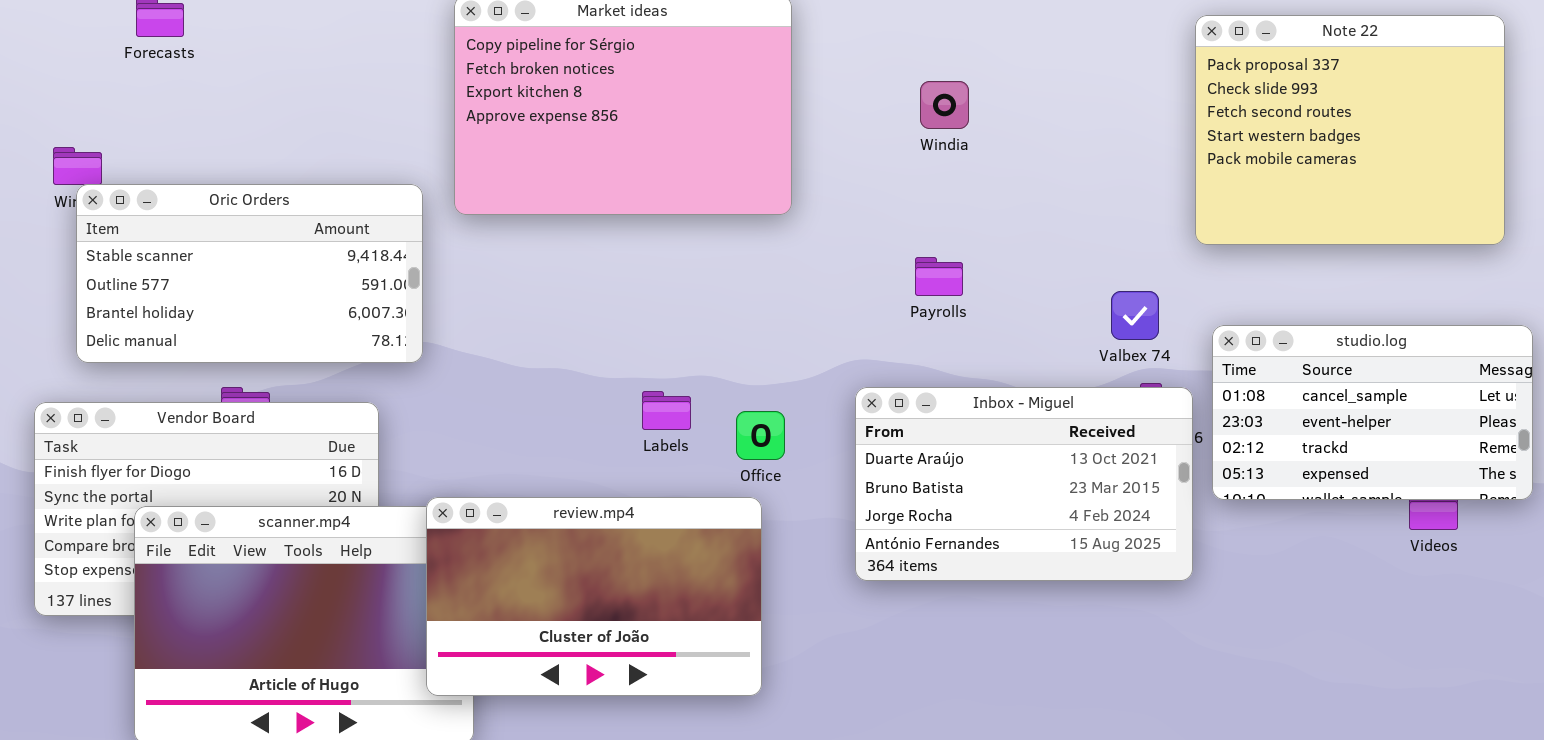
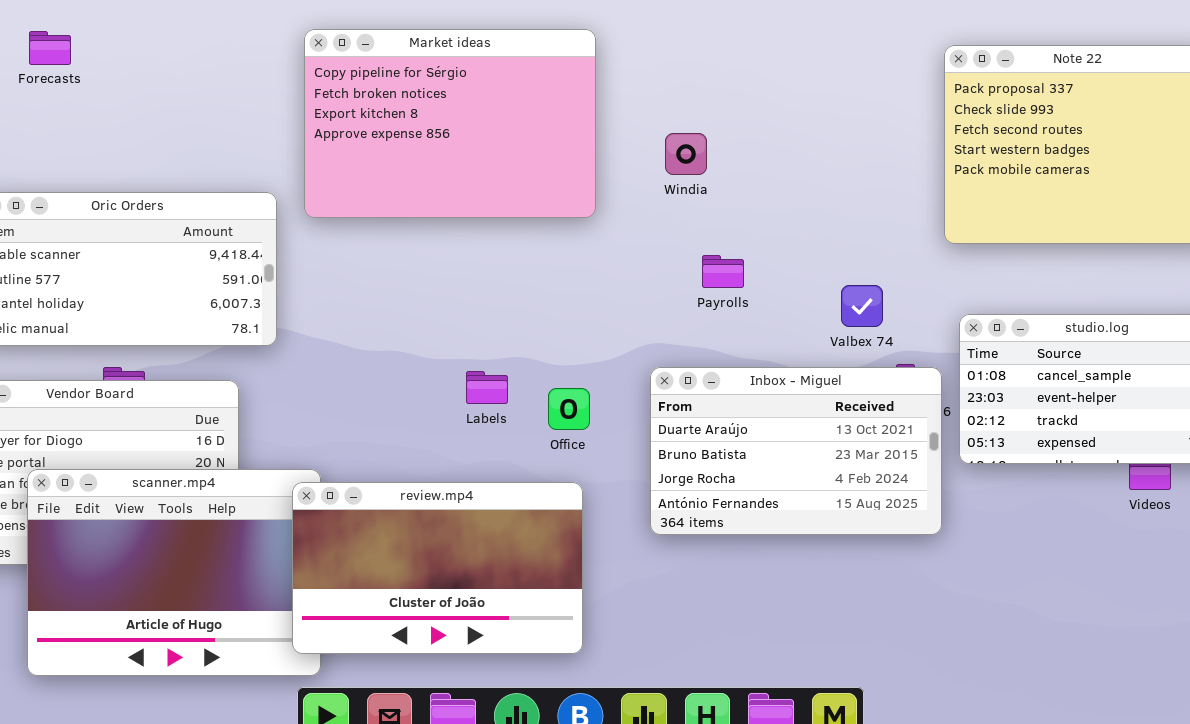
Windia: [920,81,969,129] -> [665,133,707,175], moved
Valbex 74: [1111,291,1159,340] -> [841,285,883,327], moved
review.mp4: [426,497,762,696] -> [292,482,583,654], moved

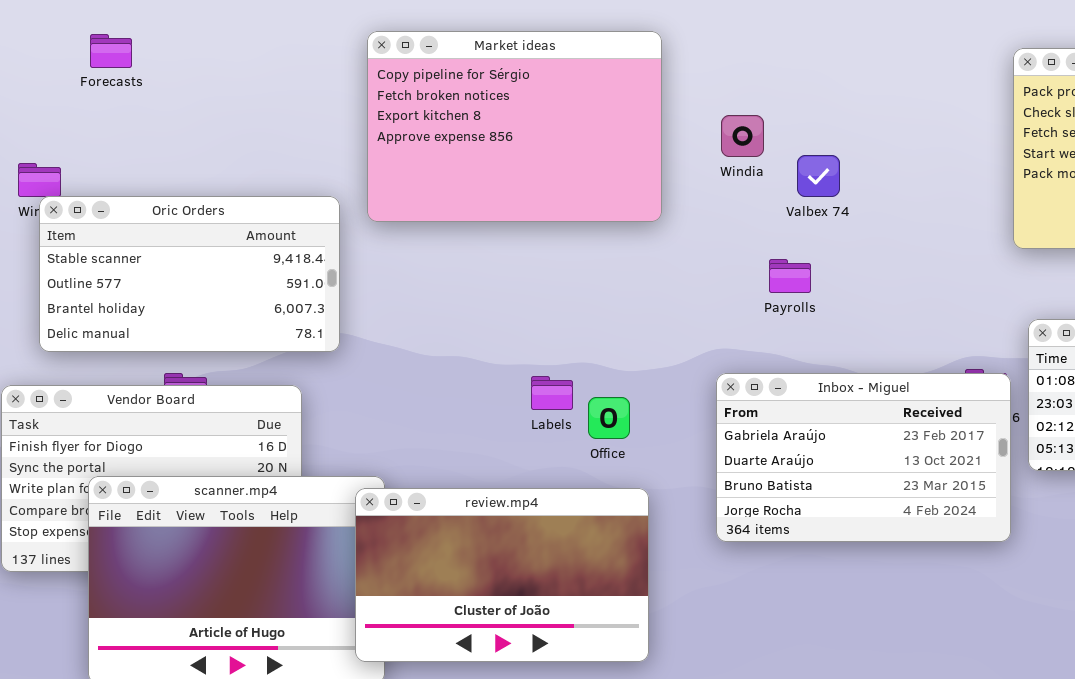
Windia: [665,133,707,175] -> [721,115,764,157], moved
Valbex 74: [841,285,883,327] -> [797,155,840,197], moved
Inbox - Miguel: [650,367,942,535] -> [716,373,1011,542], scrolled up 1 row
Office: [548,388,590,430] -> [588,397,630,439], moved

